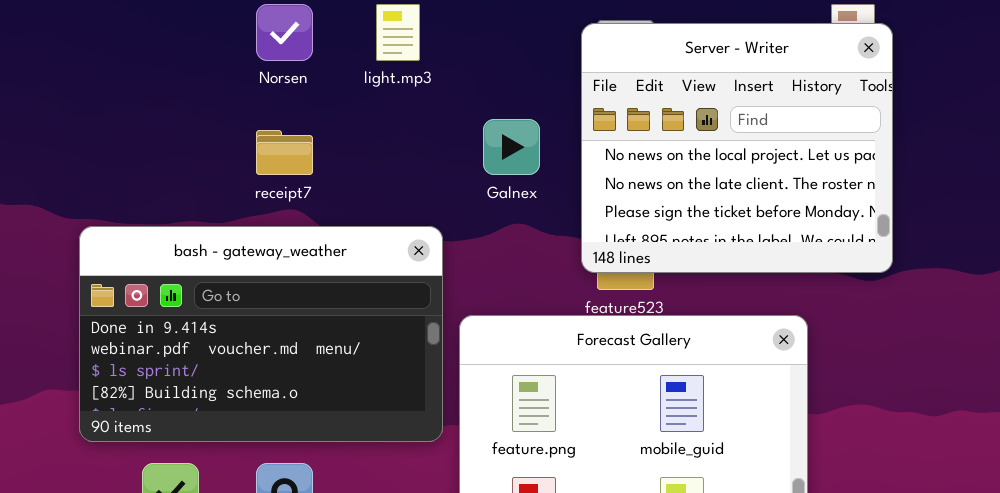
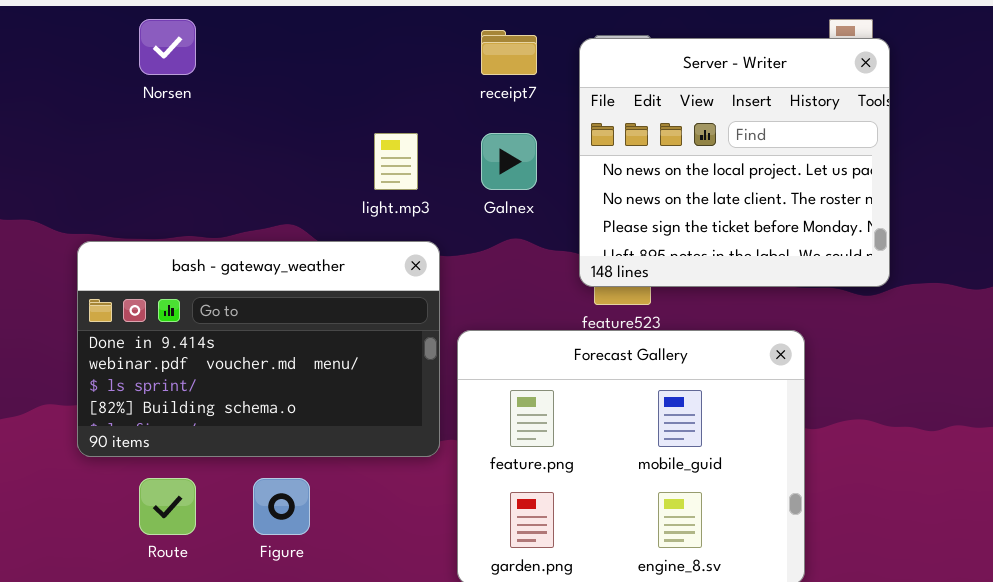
Norsen: [256,4,313,61] -> [139,19,196,75], moved
light.mp3: [376,4,420,61] -> [374,133,418,190], moved
receipt7: [256,130,313,175] -> [481,30,537,75], moved

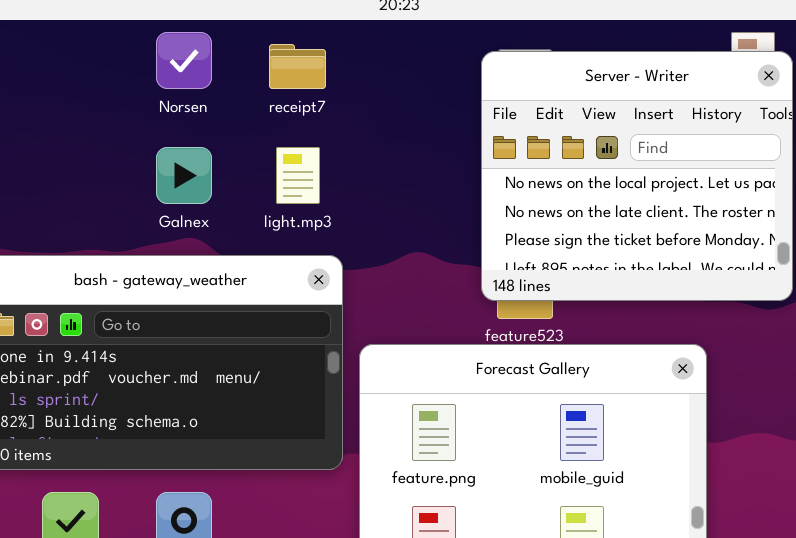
Norsen: [139,19,196,75] -> [156,32,212,89], moved
receipt7: [481,30,537,75] -> [269,44,326,89], moved
Galnex: [481,133,537,190] -> [156,147,212,204], moved

